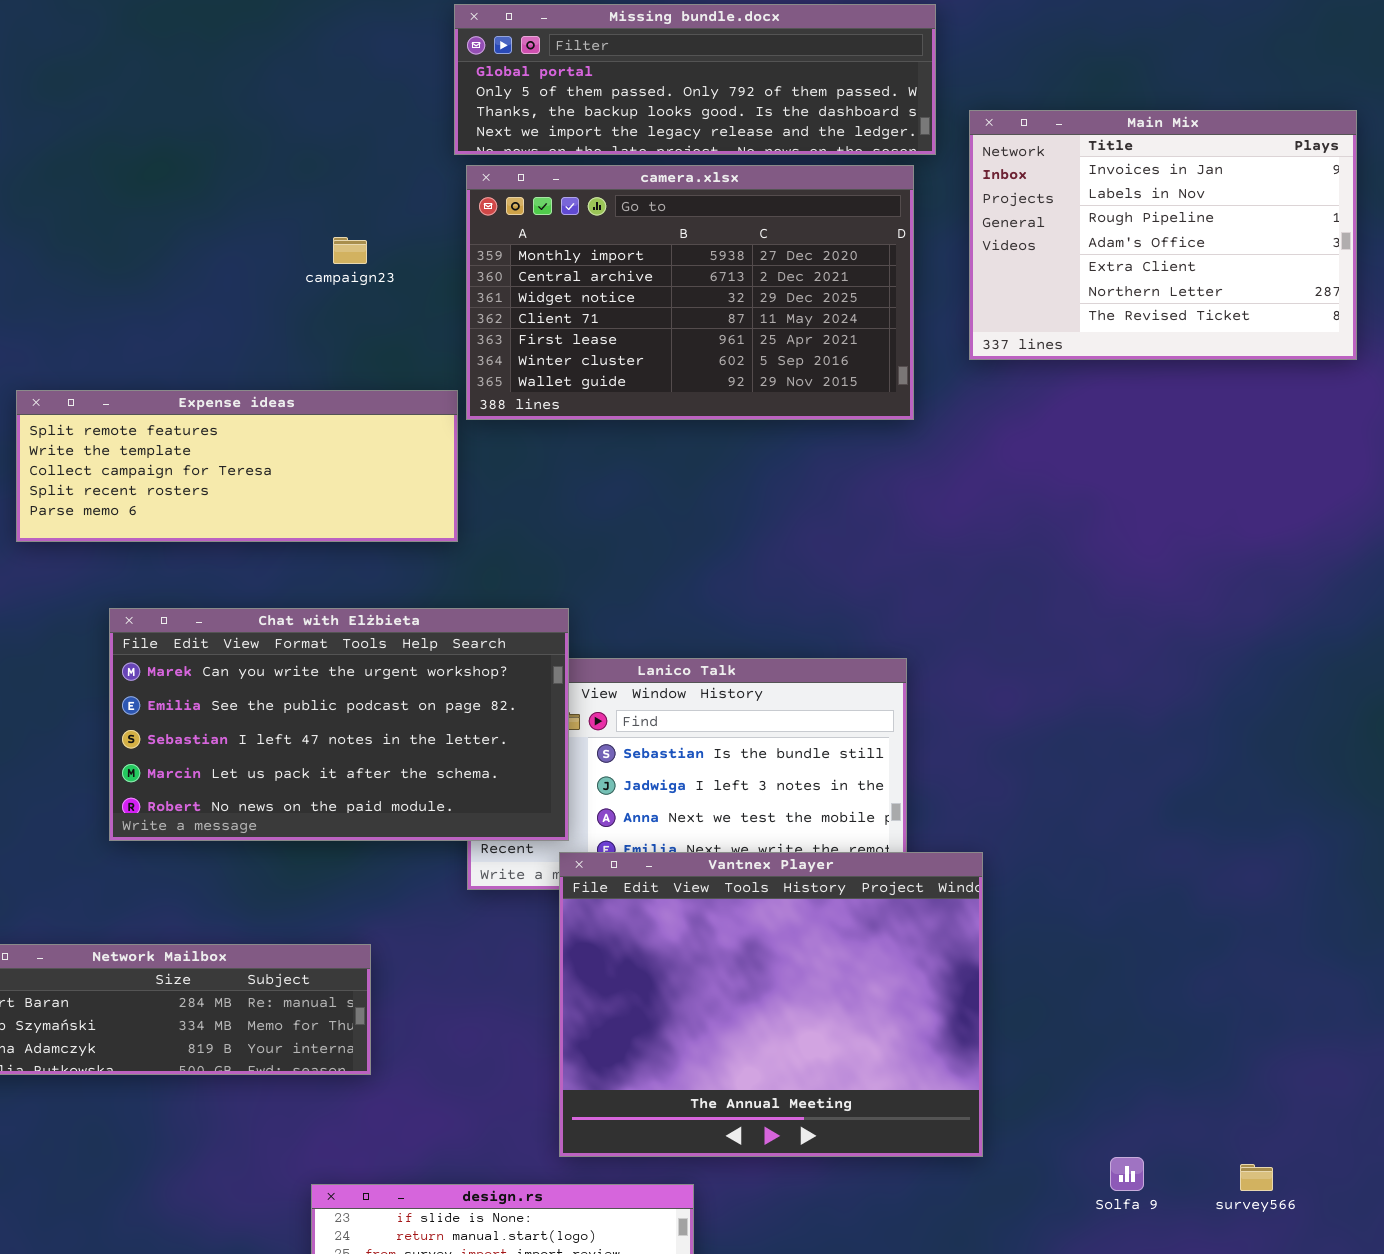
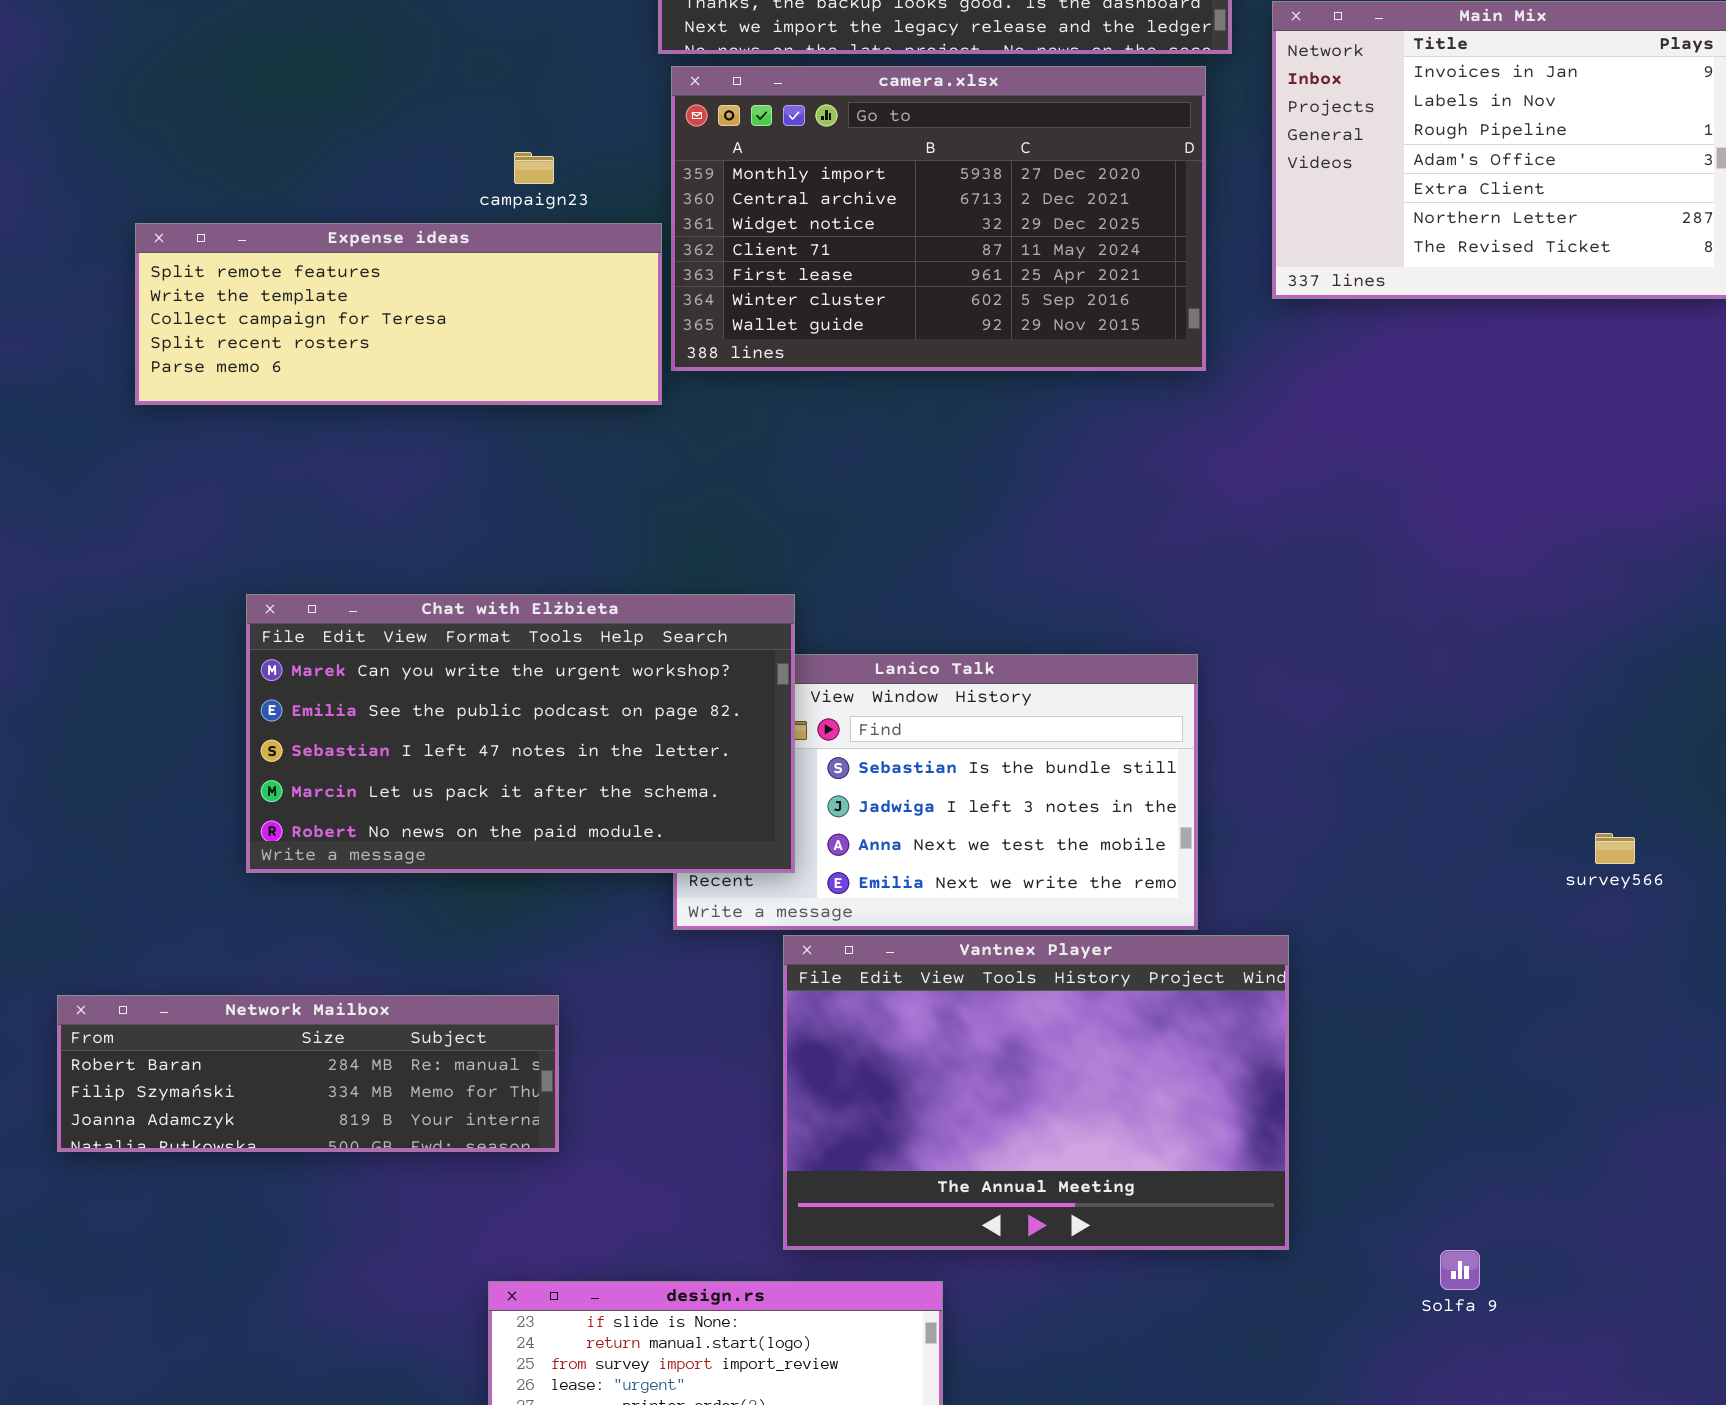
Expense ideas: [16,390,458,542] -> [135,223,662,405], moved
Vantnex Player: [559,852,983,1157] -> [783,935,1289,1250], resized
survey566: [1240,1164,1273,1191] -> [1595,833,1635,864], moved

